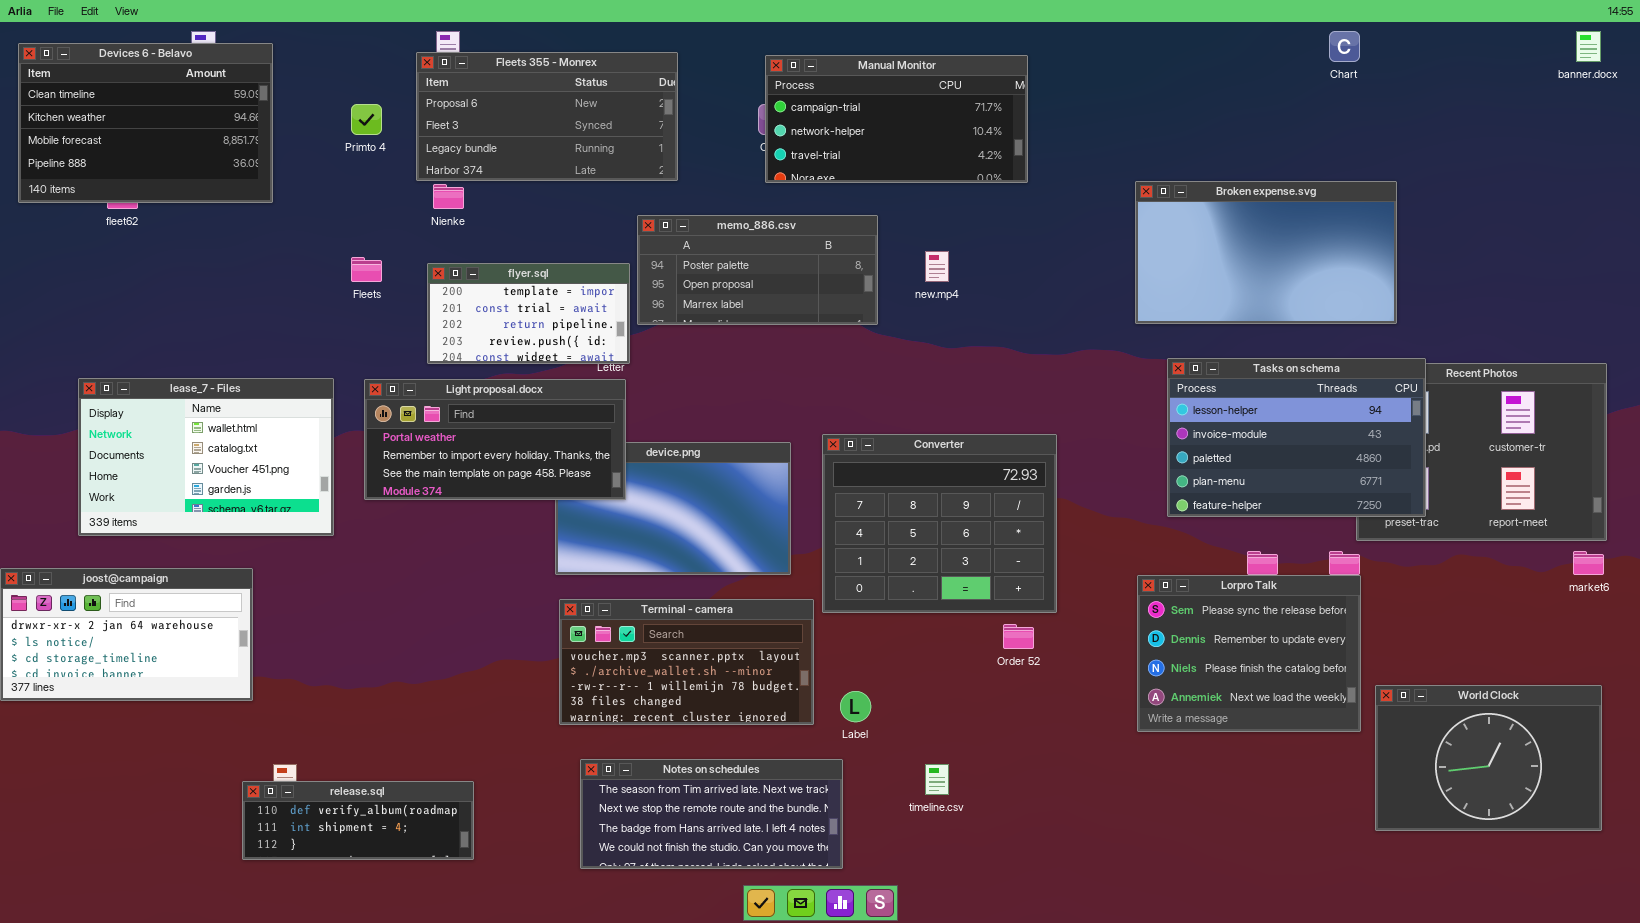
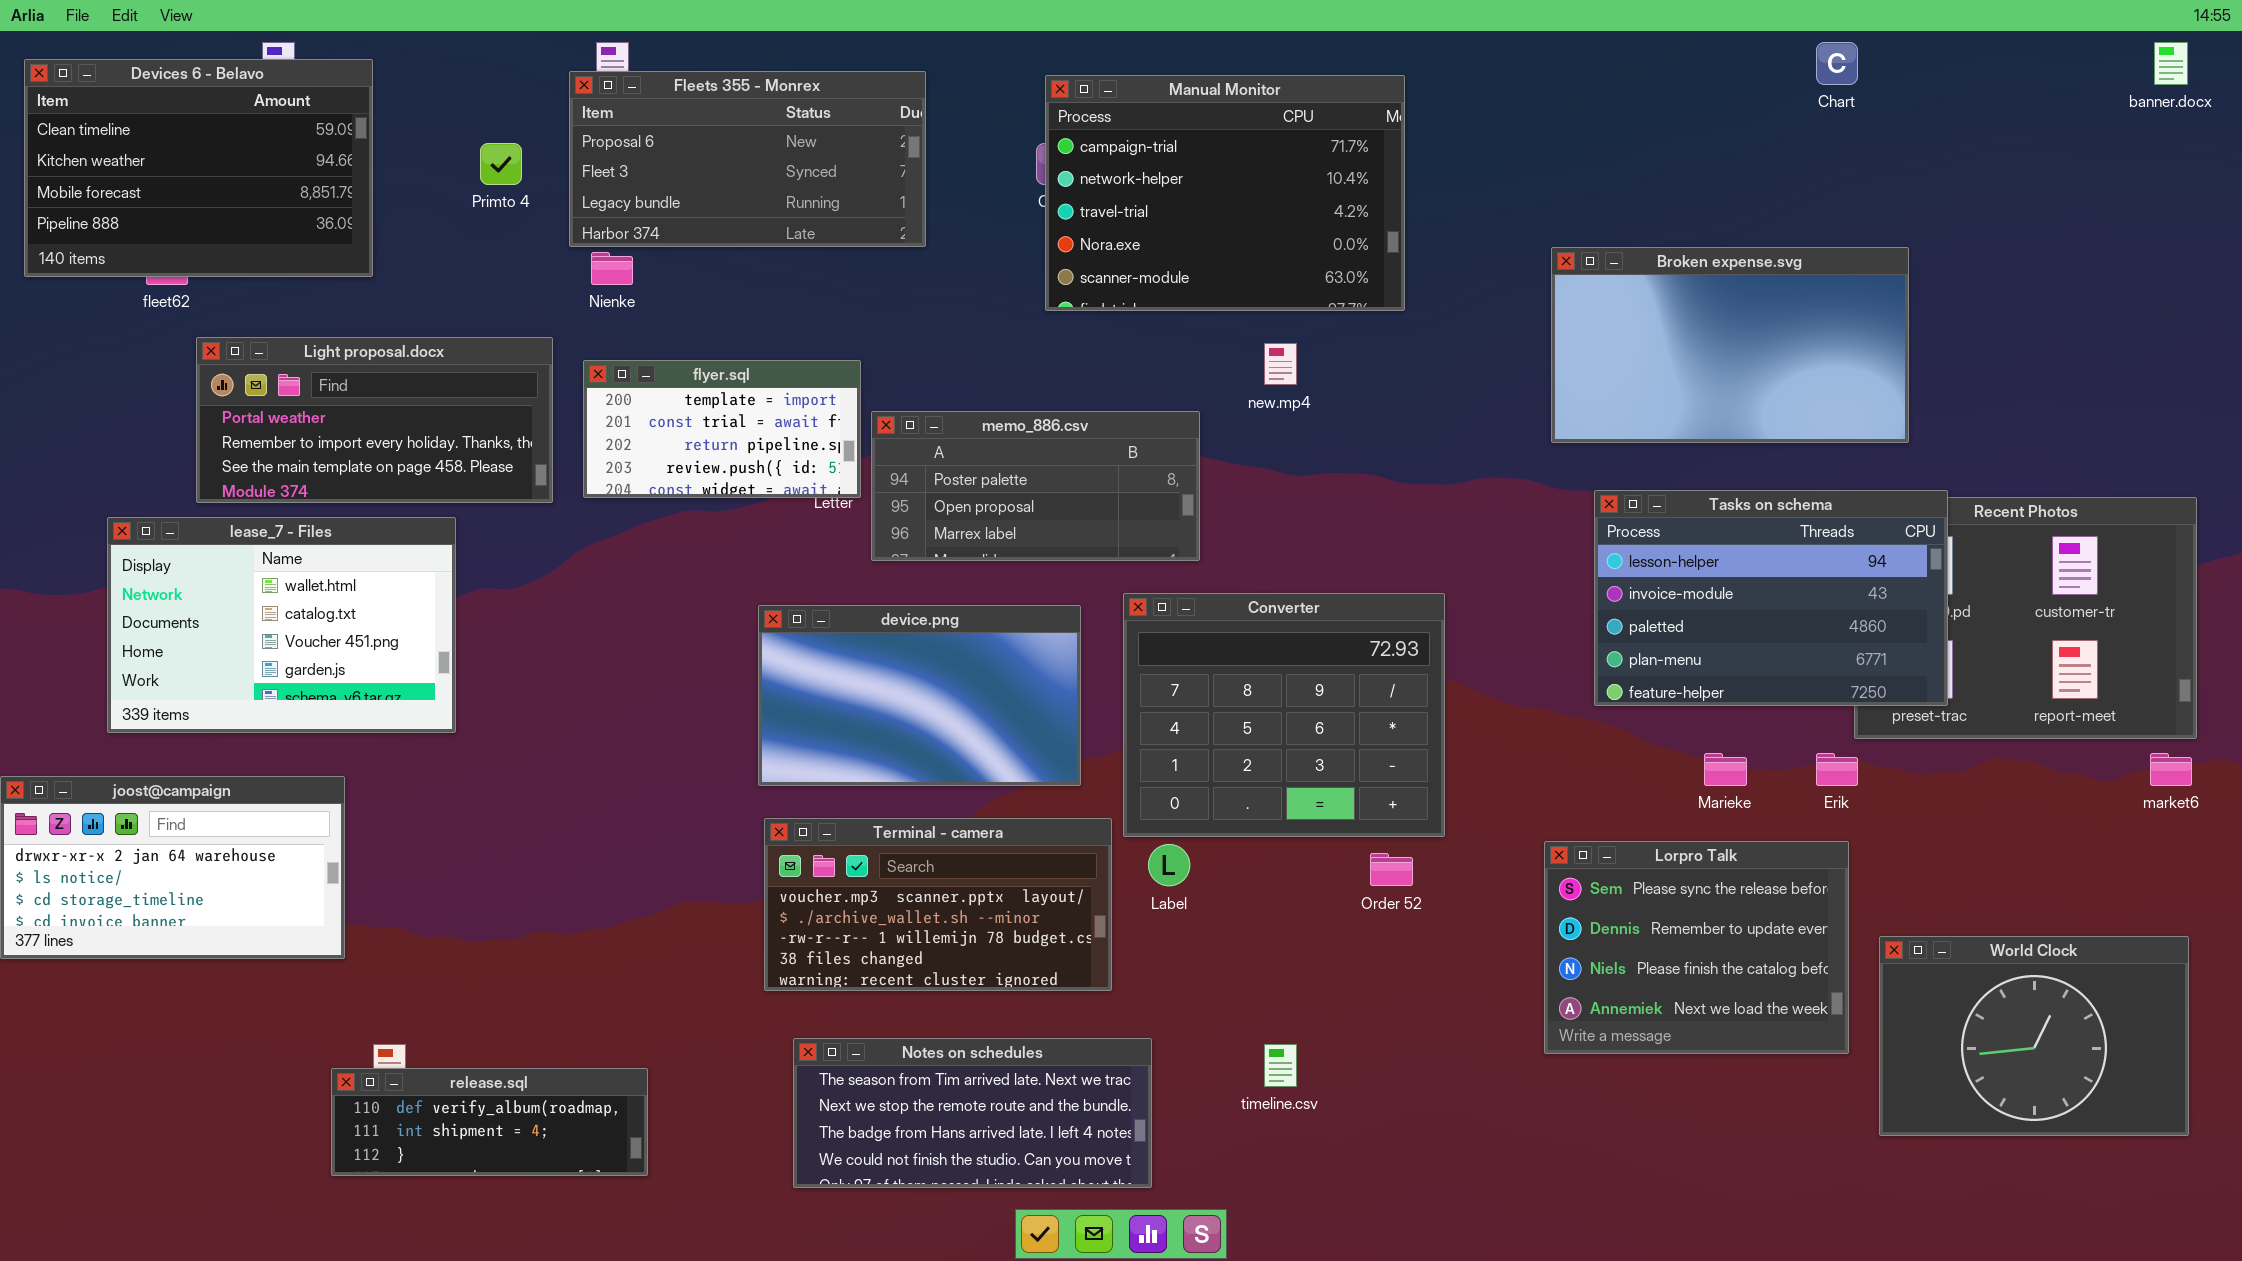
Manual Monitor: [765,55,1028,183] -> [1045,75,1405,311], resized
memo_886.csv: [637,215,878,325] -> [871,411,1200,561], moved
Light proposal.docx: [364,379,626,500] -> [196,337,553,503], moved
Lorpro Talk: [1137,575,1361,732] -> [1544,841,1849,1054], moved
Label: [840,691,871,722] -> [1148,844,1190,886], moved

